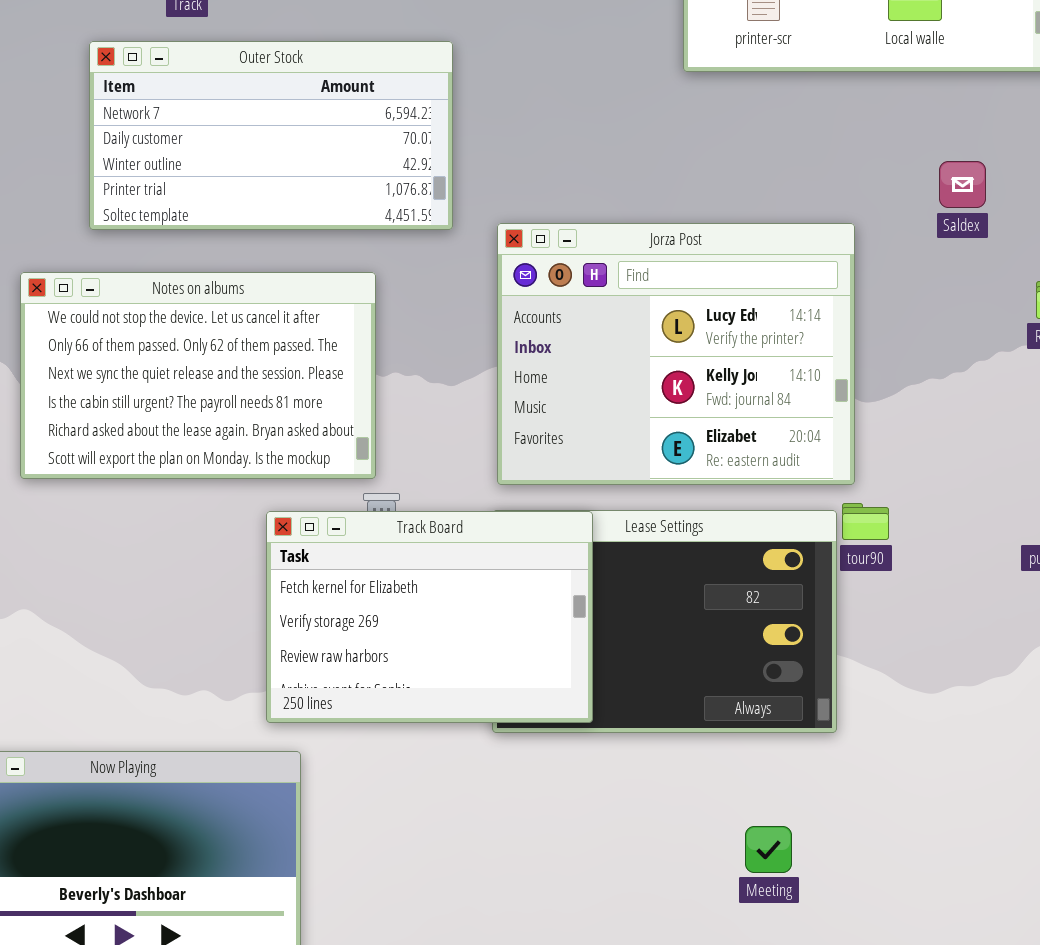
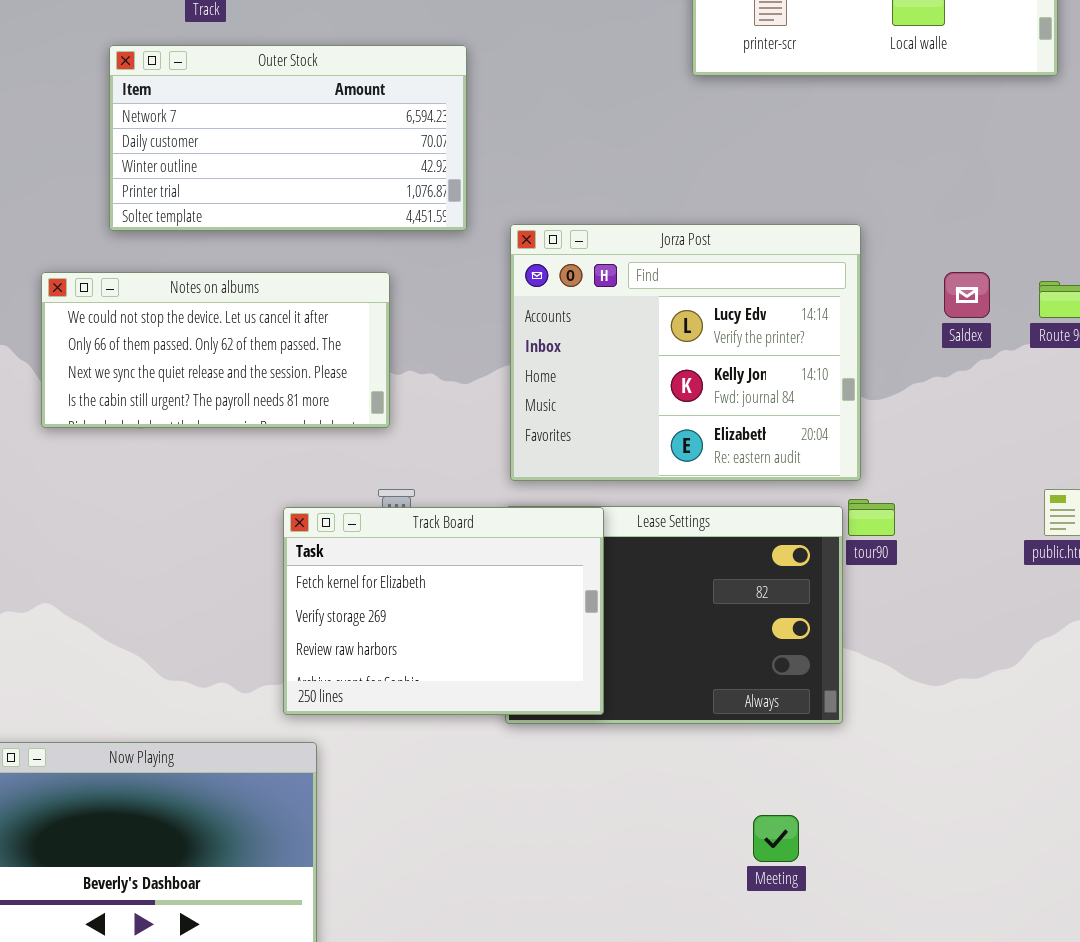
Saldex: [939,161,986,208] -> [944,272,990,318], moved
Notes on albums: [20,272,376,479] -> [41,272,390,428], resized

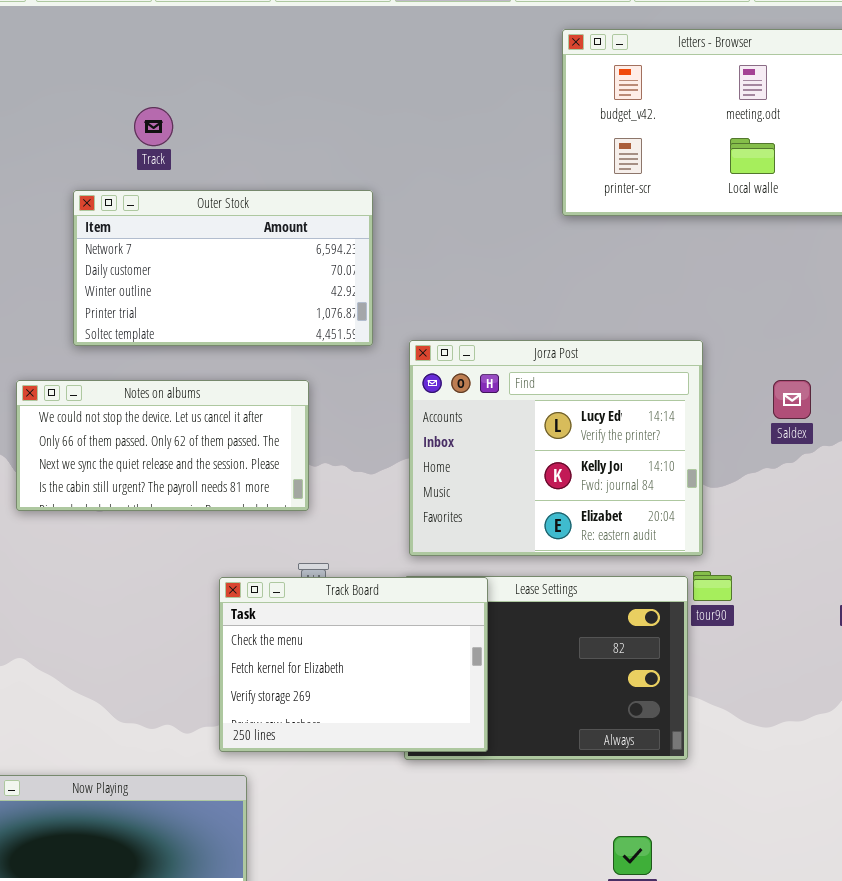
Track Board: [283,507,604,715] -> [219,577,488,752], scrolled up 1 row

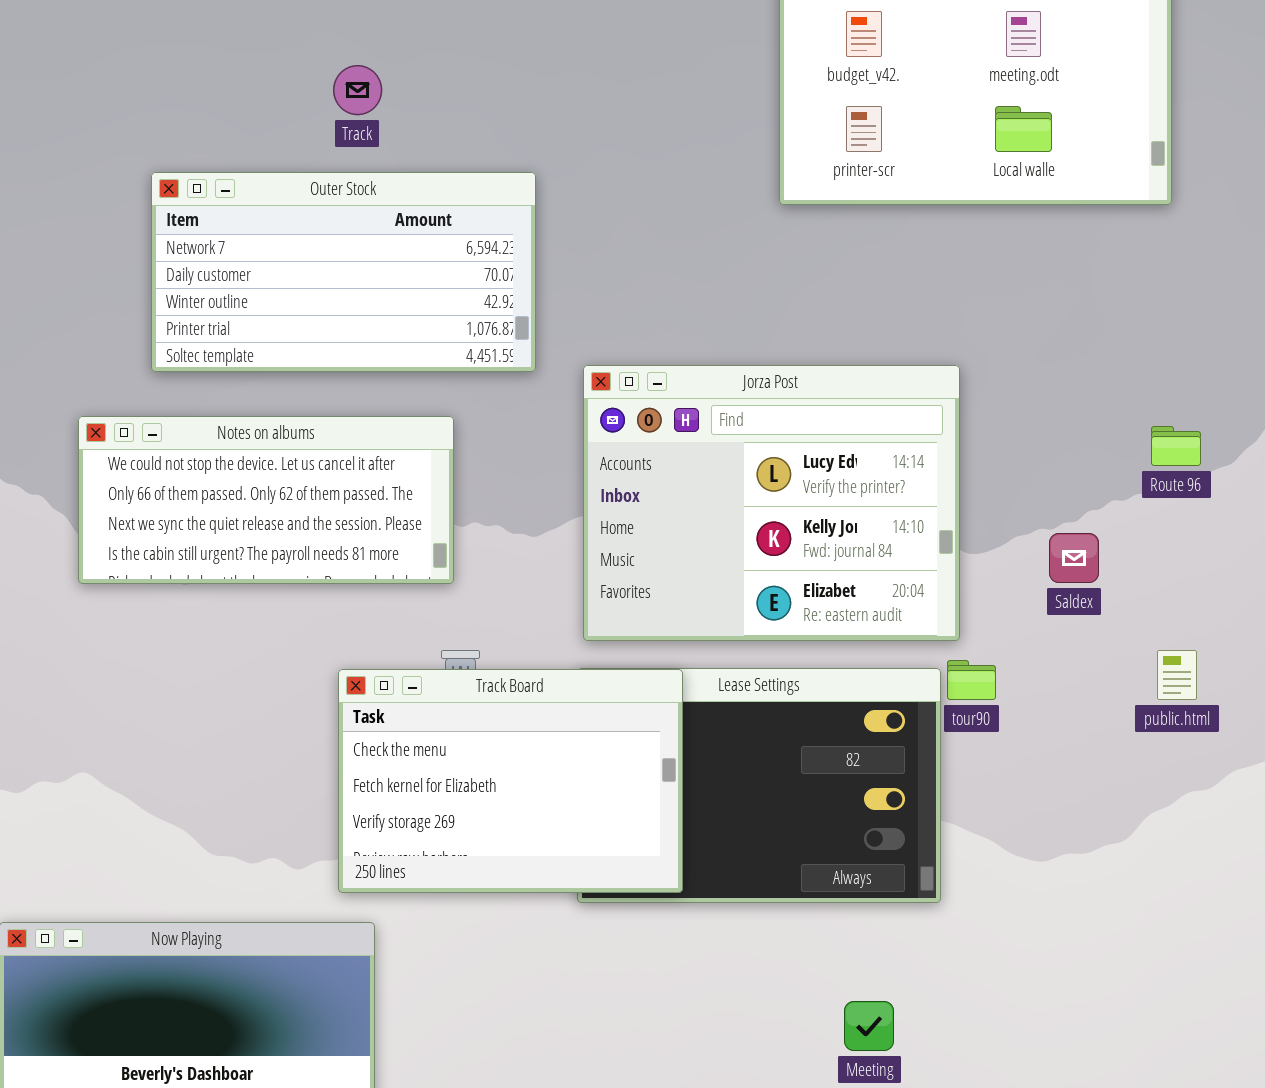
Track: [134,107,173,146] -> [333,65,382,115], moved
Saldex: [773,380,811,419] -> [1049,533,1099,583], moved

